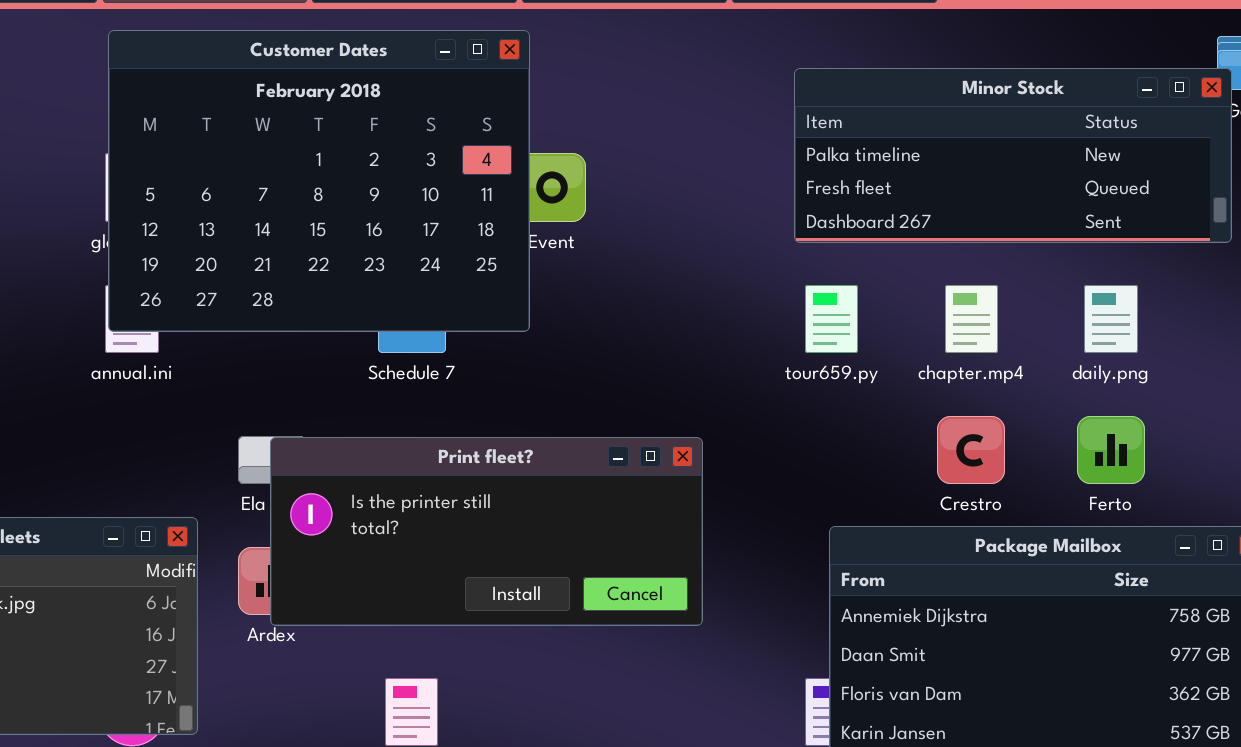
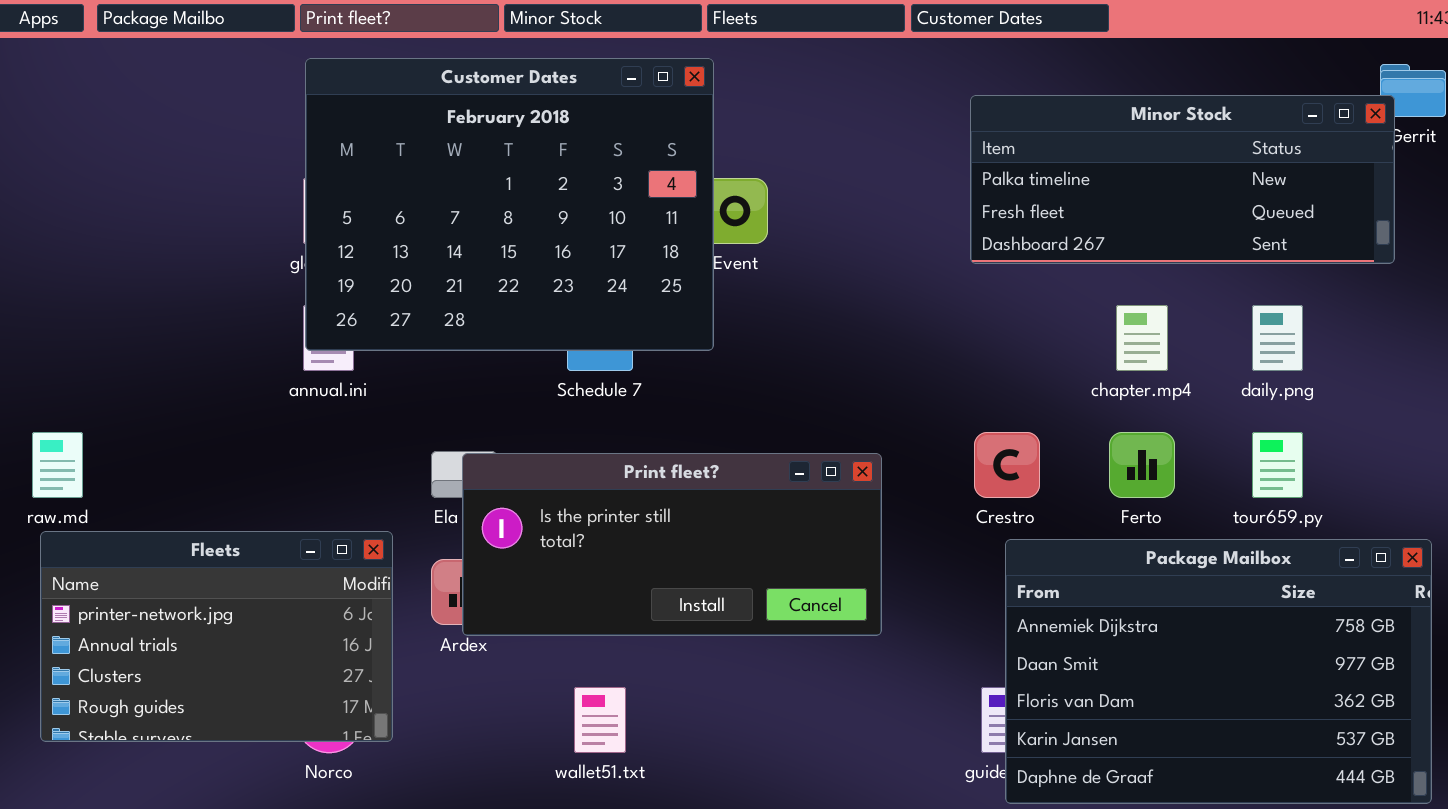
tour659.py: [805,285,858,353] -> [1252,432,1303,498], moved
Crestro: [937,416,1005,484] -> [974,432,1040,498], moved
Ferto: [1077,416,1145,484] -> [1109,432,1175,498], moved

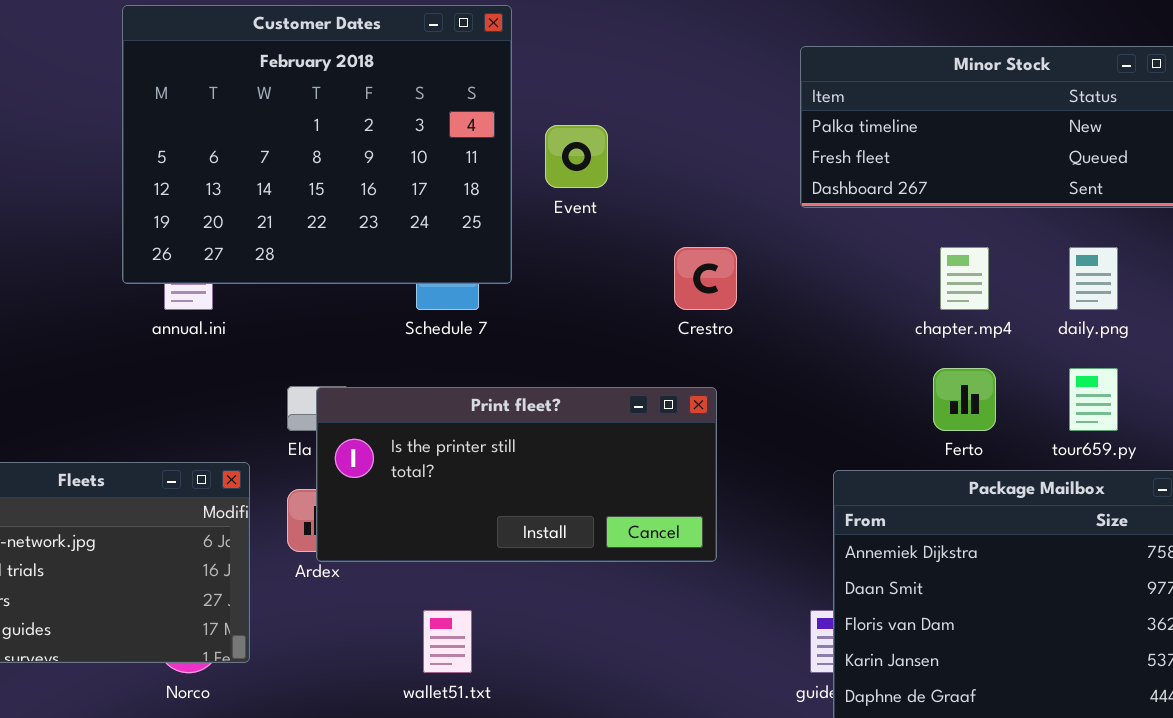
Customer Dates: [305,58,714,351] -> [122,5,512,284], moved
Crestro: [974,432,1040,498] -> [674,247,737,310], moved

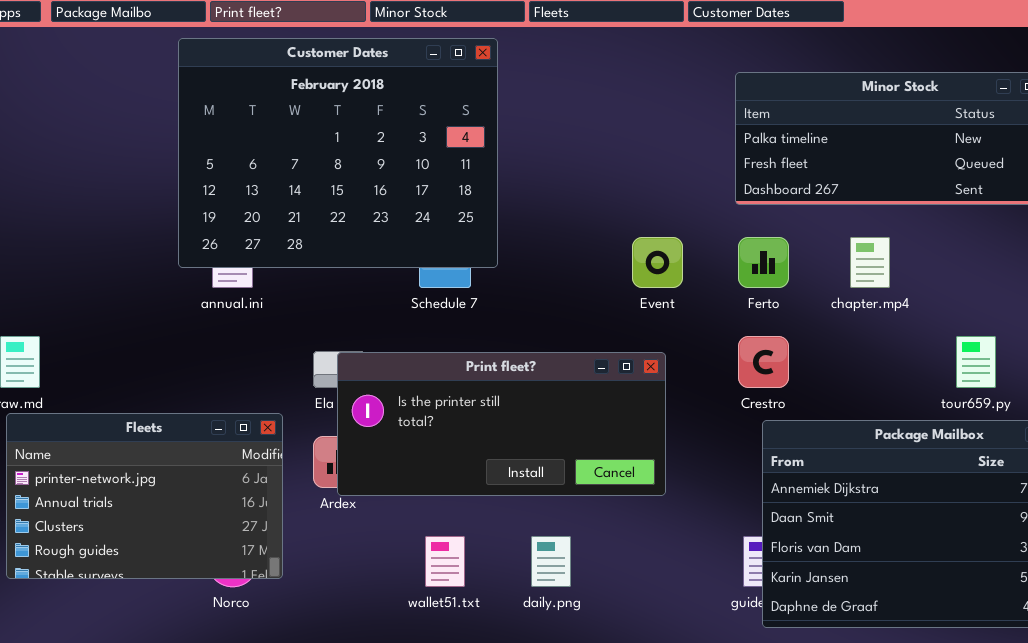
Event: [545,125,608,188] -> [632,237,683,288], moved
Crestro: [674,247,737,310] -> [738,336,789,388], moved
daily.png: [1069,247,1118,310] -> [531,536,571,587], moved
Ferto: [933,368,996,431] -> [738,237,789,288], moved

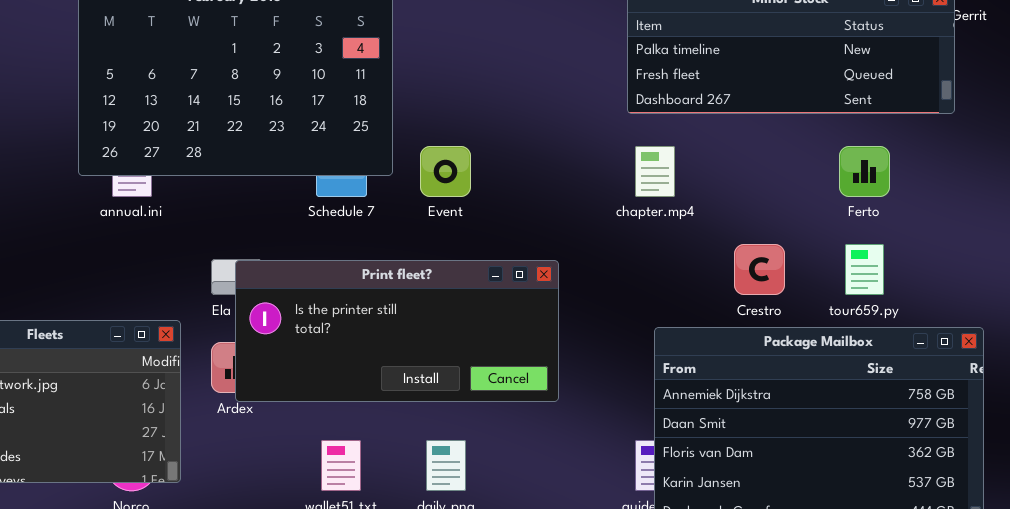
Event: [632,237,683,288] -> [420,146,471,197], moved
Ferto: [738,237,789,288] -> [839,146,890,197], moved
chapter.mp4: [850,237,890,288] -> [635,146,675,197], moved
Crestro: [738,336,789,388] -> [734,244,785,295], moved

